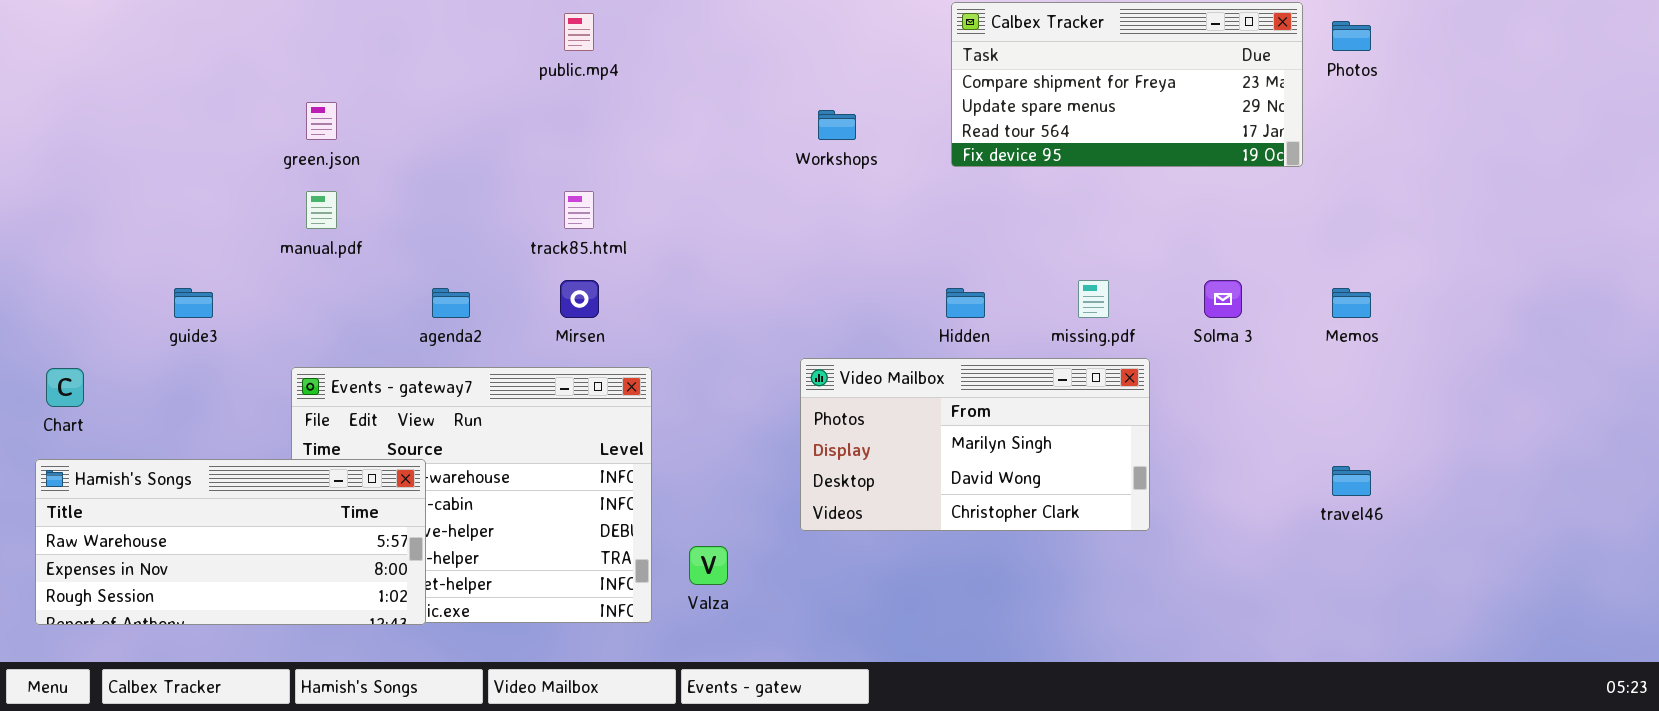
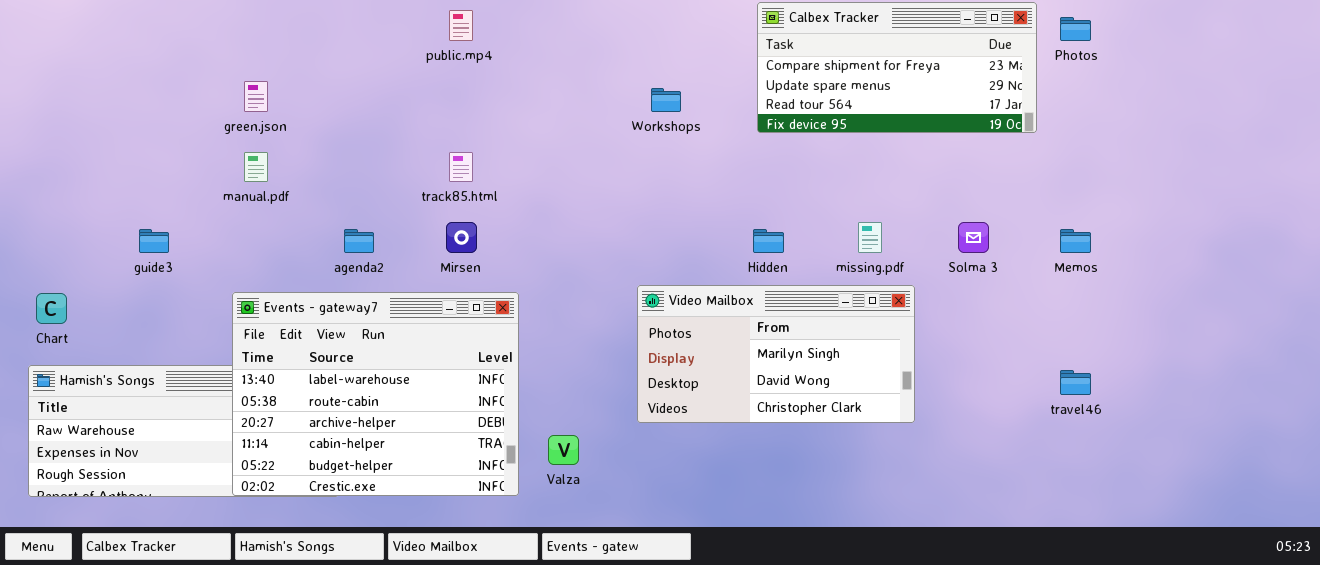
Events - gateway7: [291,367,652,623] -> [232,292,519,496], raised

